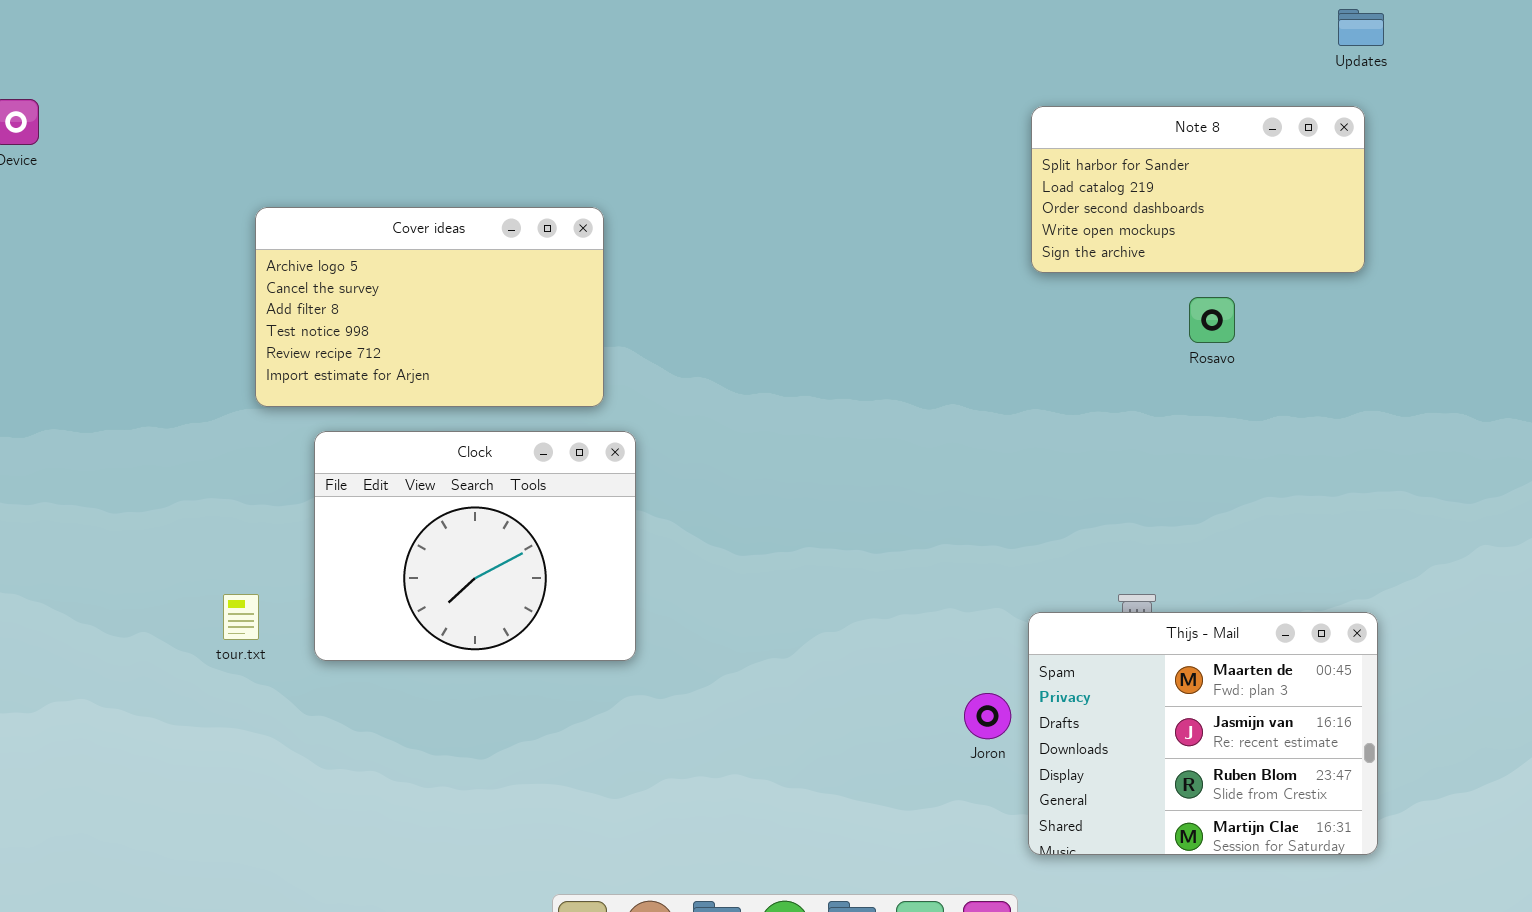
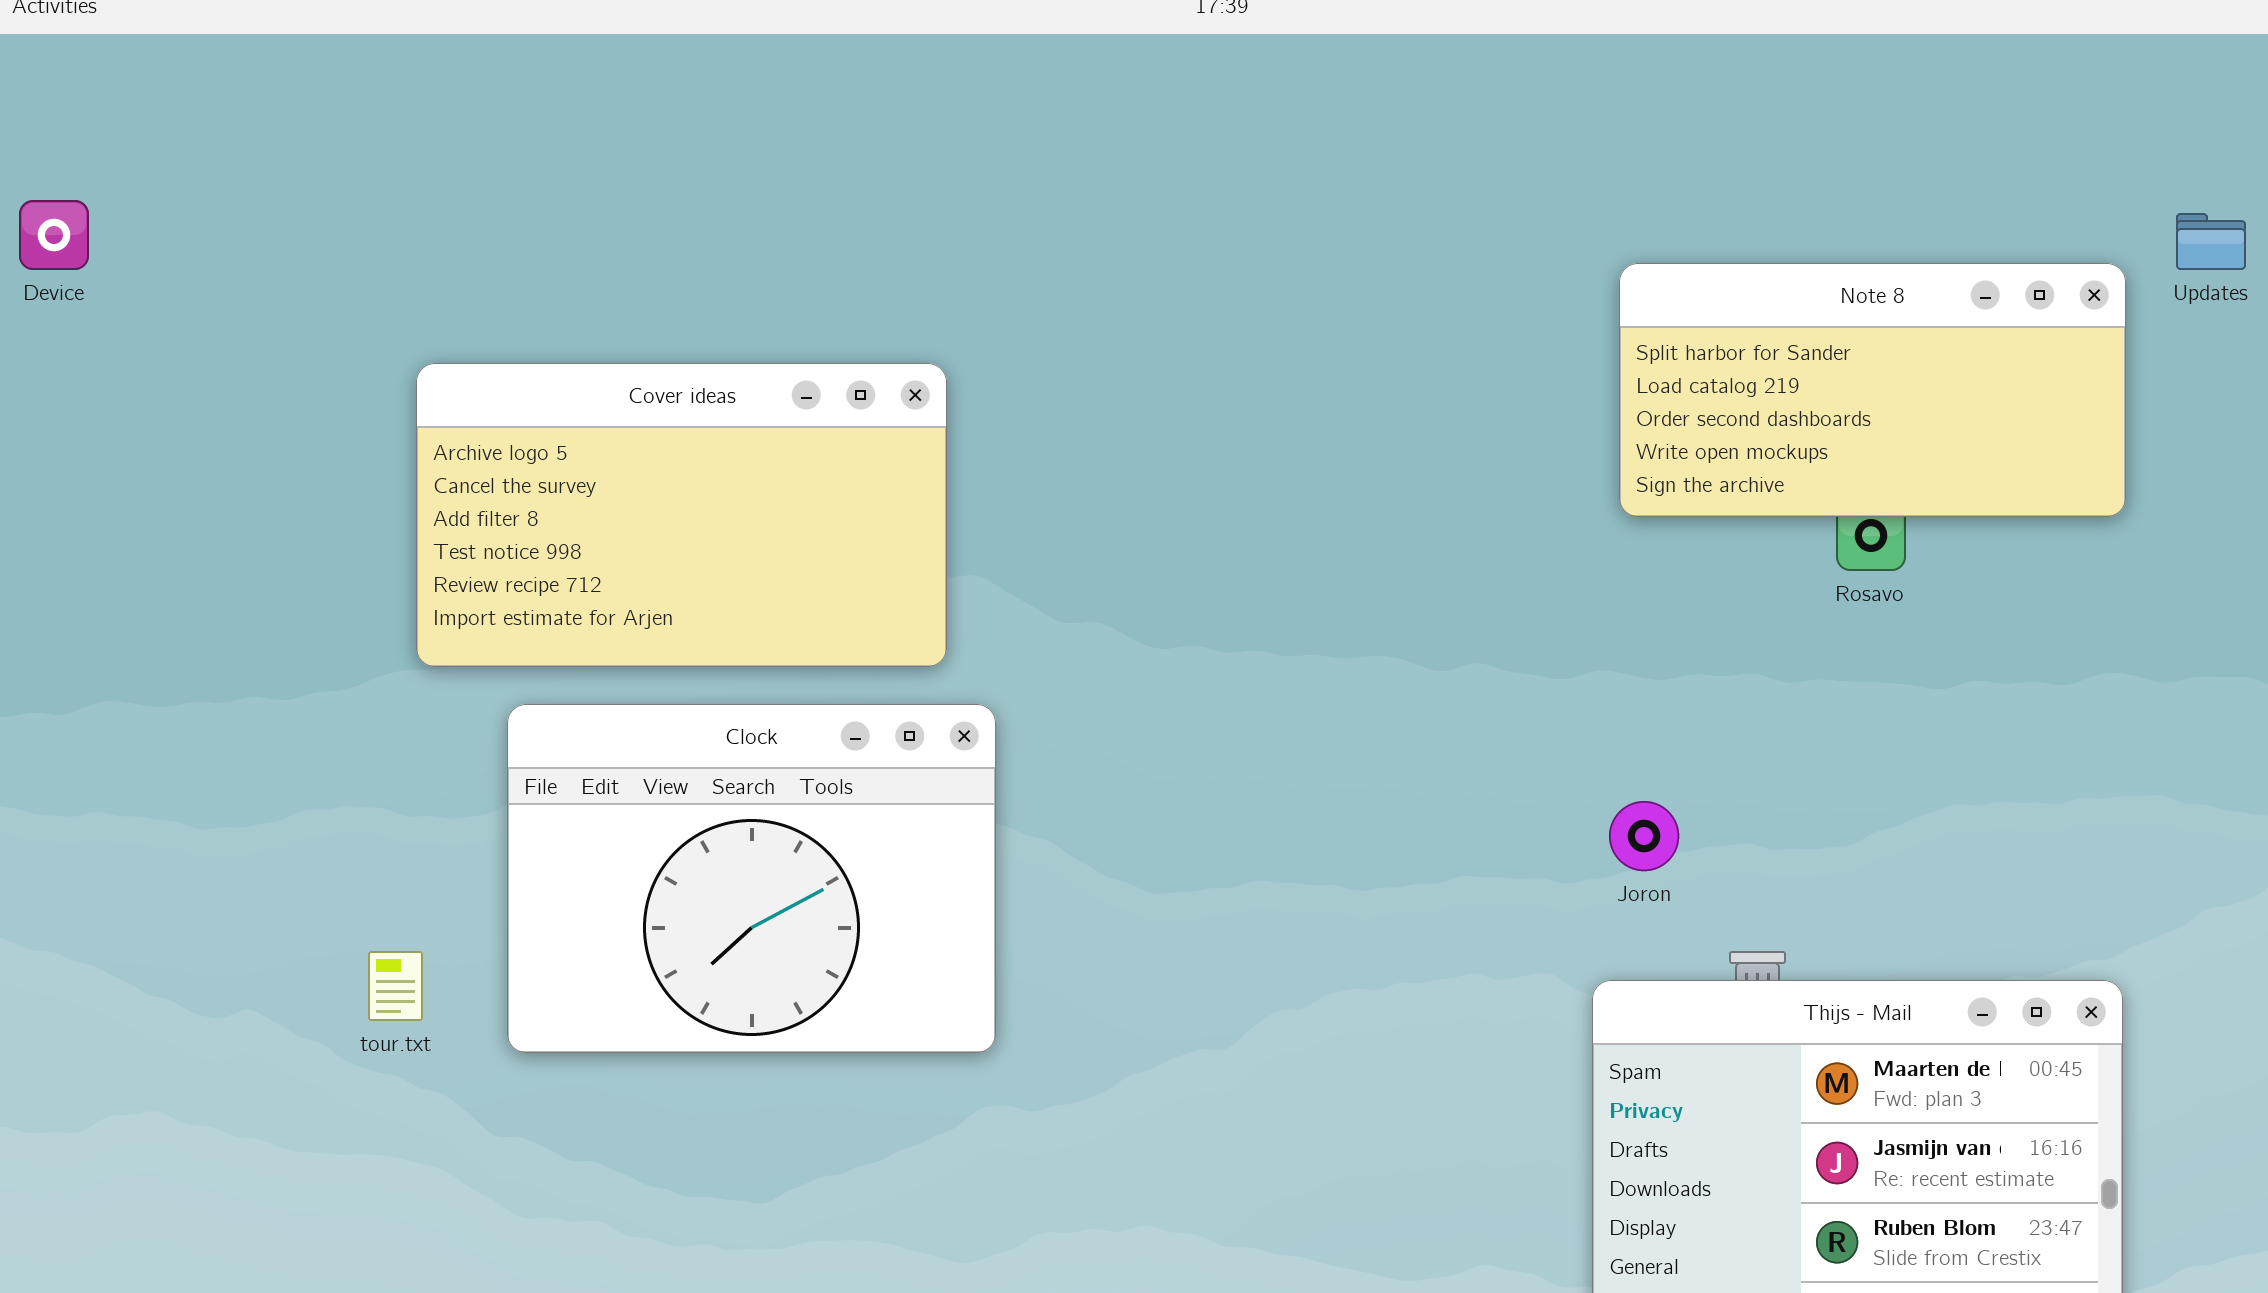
Updates: [1338,9,1384,46] -> [2176,213,2246,270], moved
Note 8: [1031,106,1365,273] -> [1619,263,2126,517], moved
Joron: [964,693,1011,739] -> [1609,801,1679,871], moved

